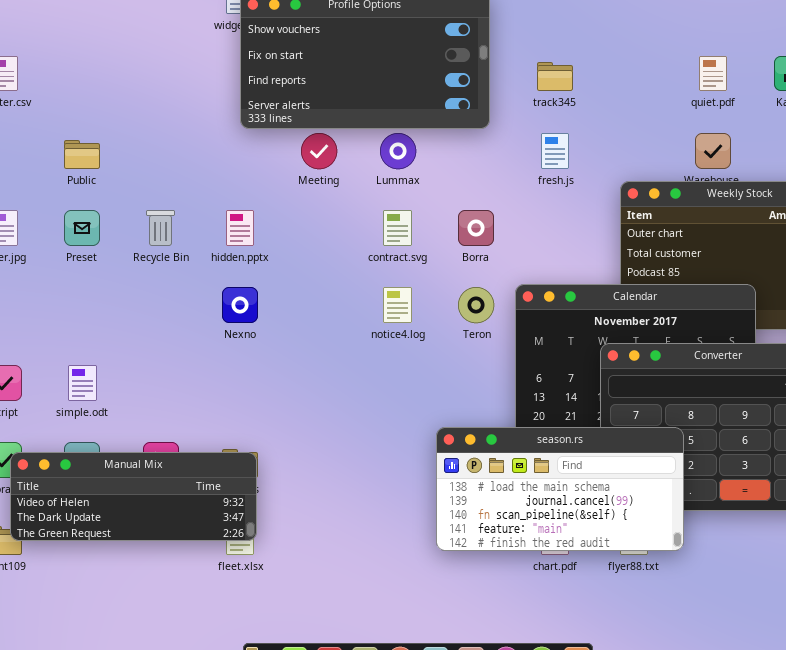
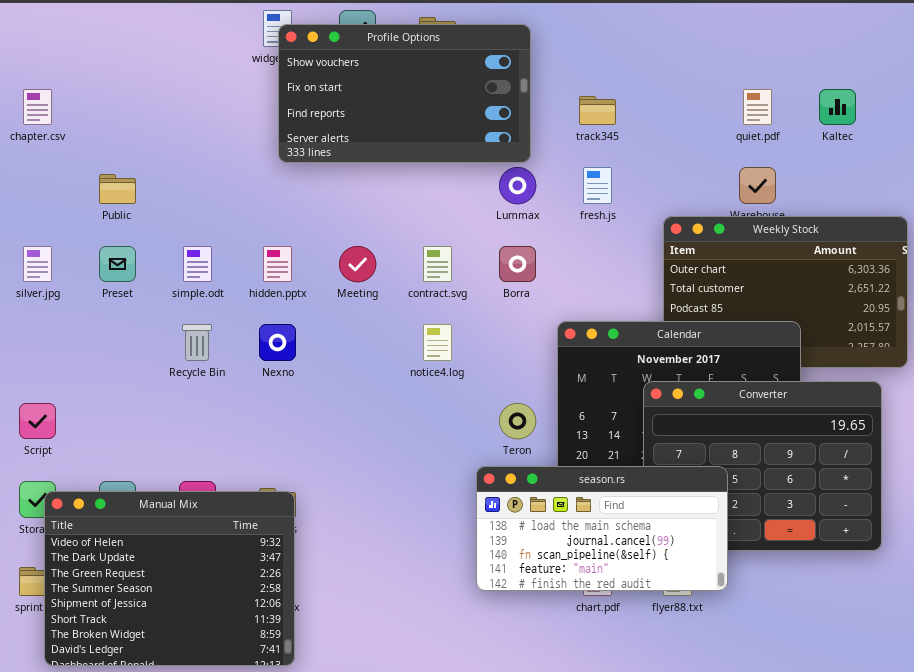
Meeting: [301,133,337,169] -> [339,246,376,282], moved
Lummax: [380,133,416,169] -> [499,167,536,204], moved
Recycle Bin: [146,210,175,246] -> [182,324,212,361], moved
Teron: [458,287,494,323] -> [499,403,536,439], moved
simple.odt: [68,365,97,401] -> [183,246,212,282], moved
Manual Mix: [10,452,257,541] -> [44,491,295,666], resized

